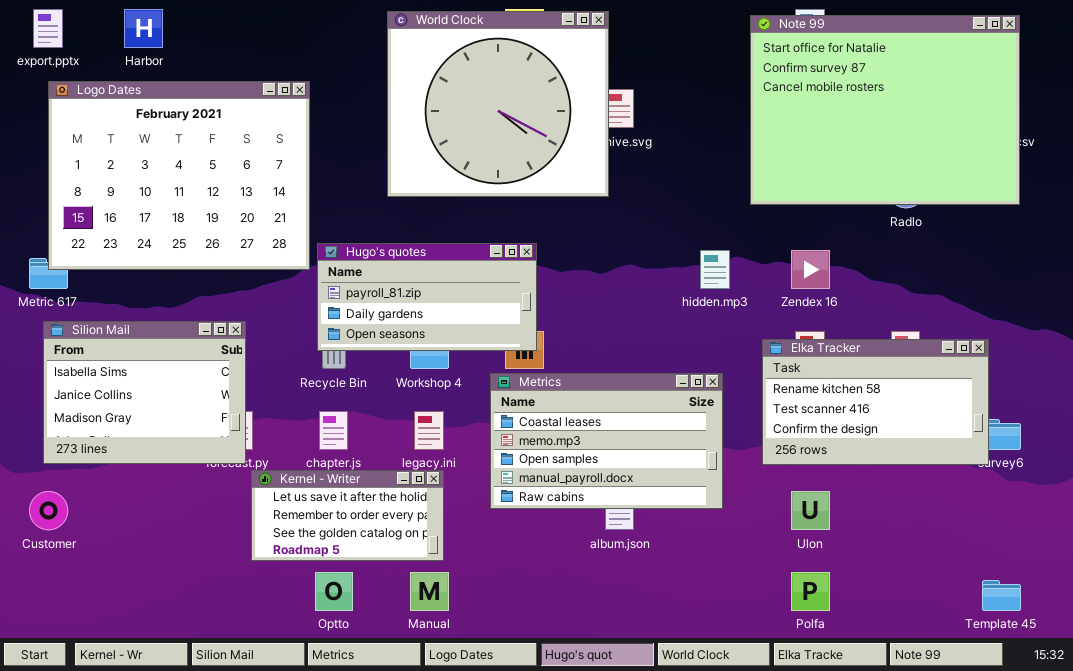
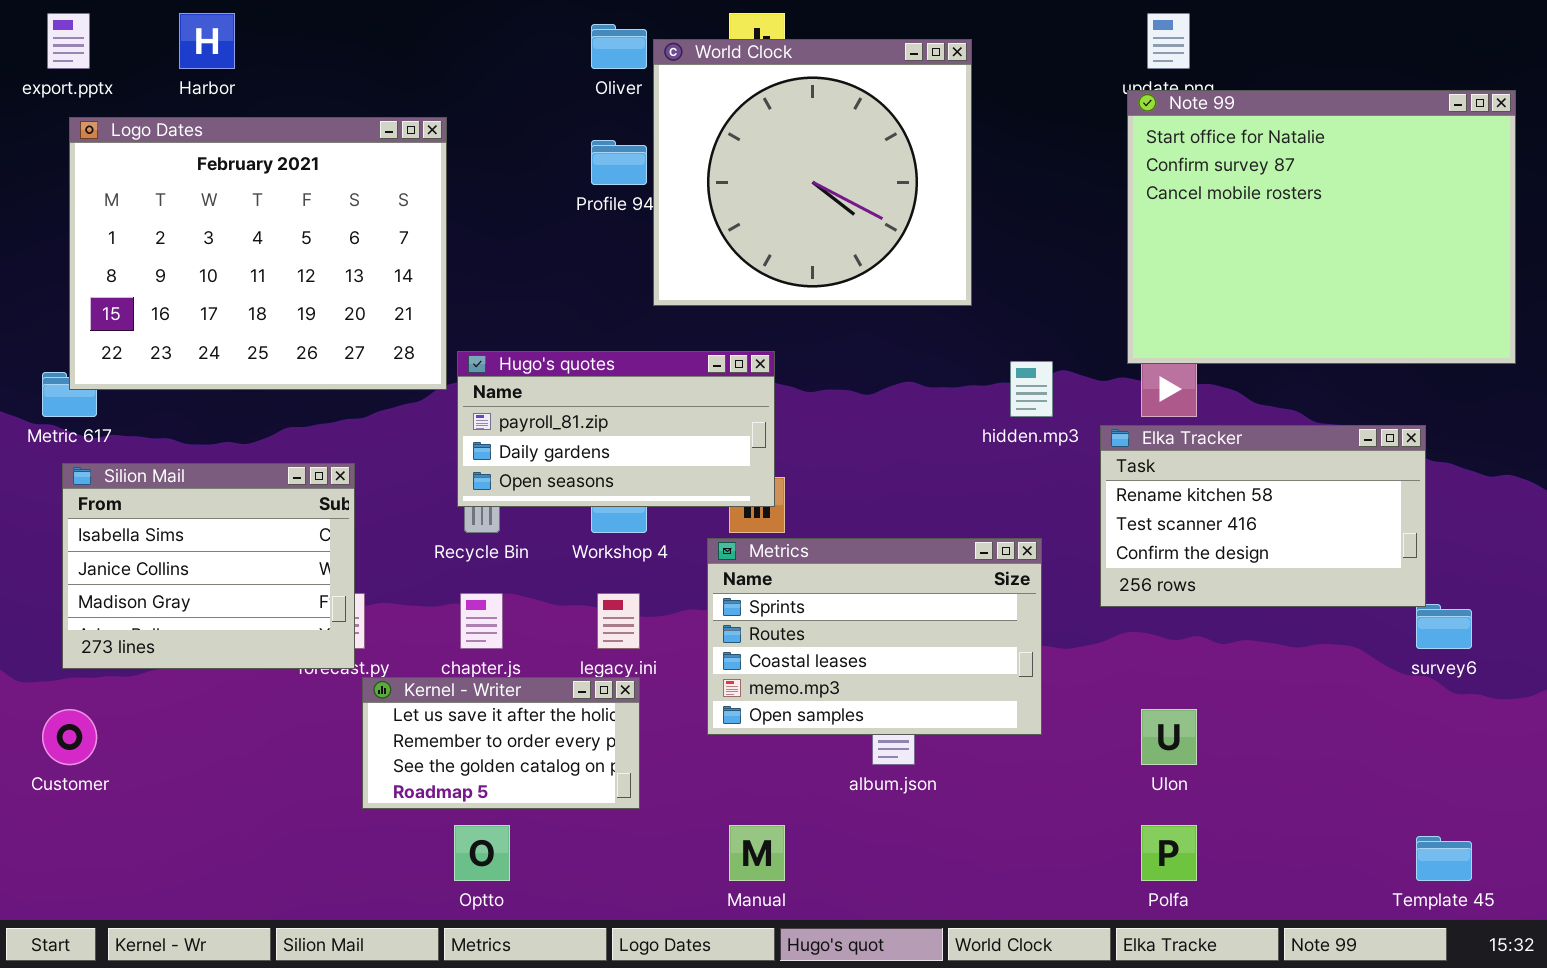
World Clock: [387,11,609,197] -> [653,39,972,306], moved
Note 99: [750,15,1020,205] -> [1127,90,1516,364], moved
Elka Tracker: [762,339,989,465] -> [1100,425,1426,607], moved
Metrics: [490,373,723,509] -> [707,538,1042,735], scrolled up 2 rows
Manual: [410,572,449,611] -> [729,825,785,881], moved

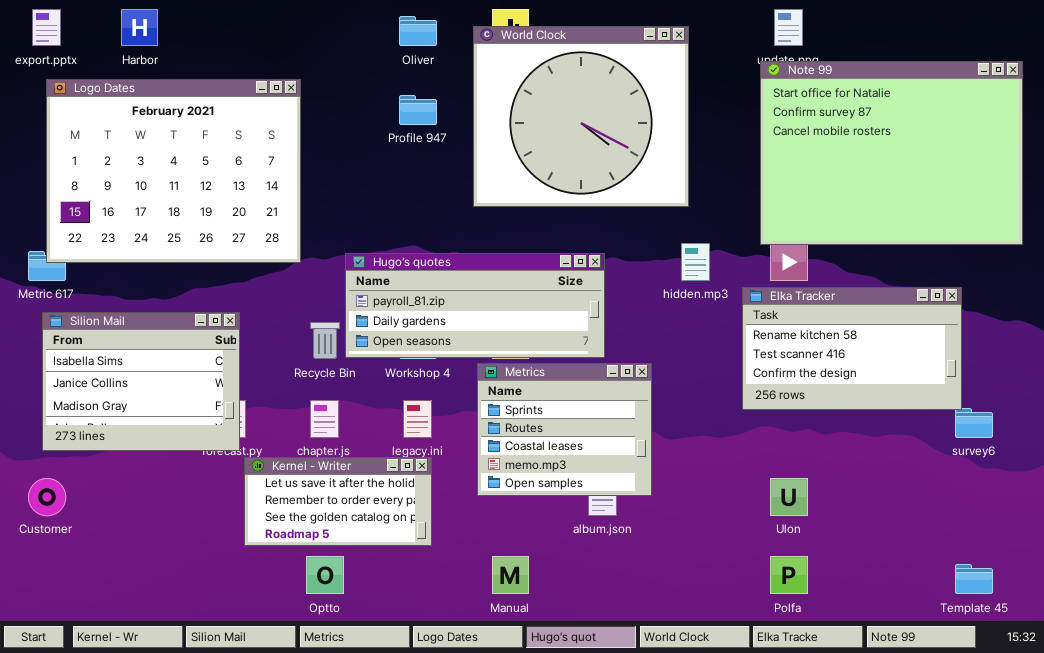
World Clock: [653,39,972,306] -> [473,26,689,207], moved
Hugo's quotes: [457,351,775,507] -> [345,253,605,358], moved, resized
Metrics: [707,538,1042,735] -> [477,363,652,496], resized

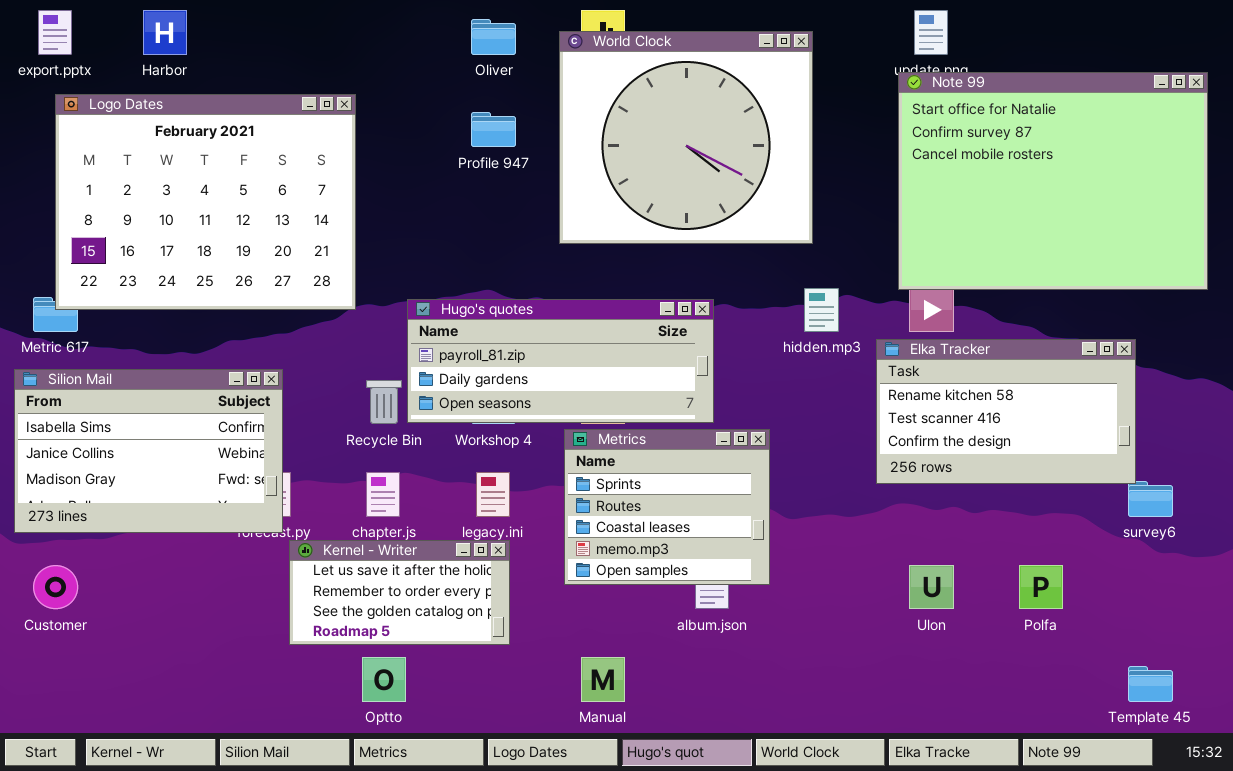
Silion Mail: [42,312,240,451] -> [14,369,283,533], resized
Polfa: [770,556,808,594] -> [1019,565,1063,609], moved

